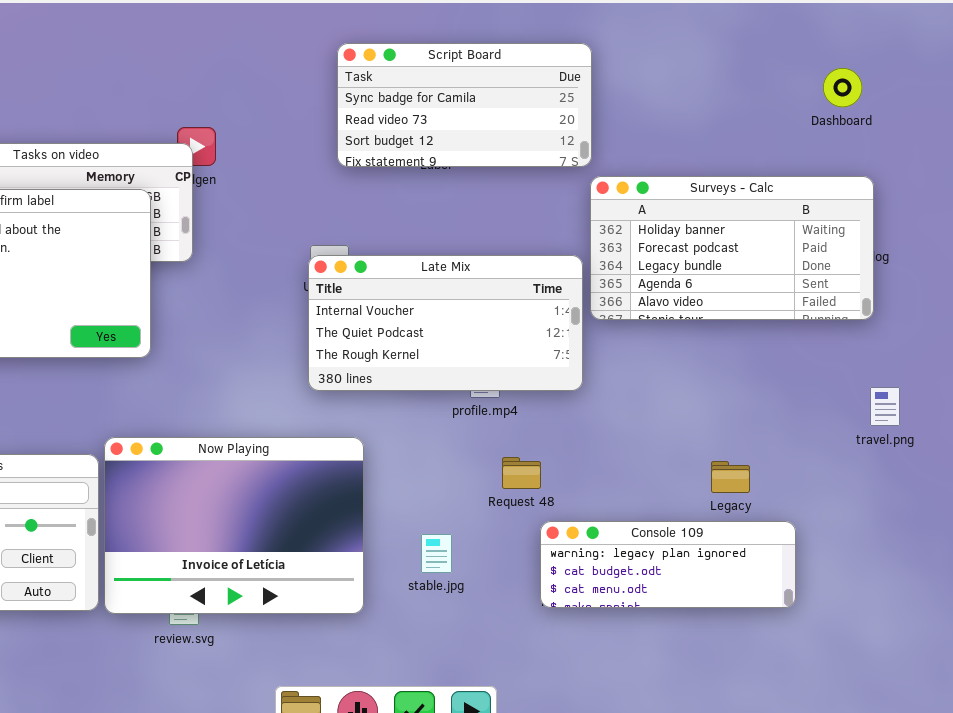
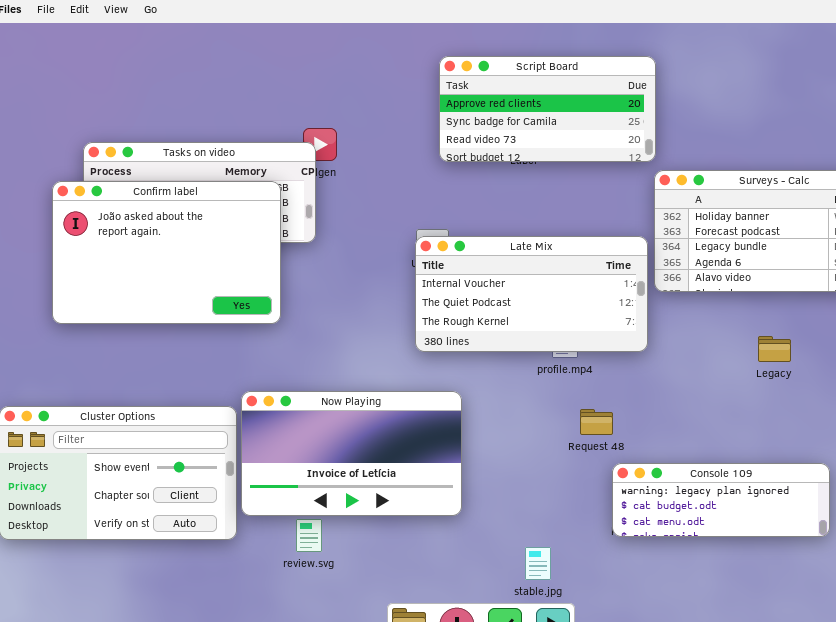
Script Board: [337,43,592,167] -> [439,56,656,162], scrolled up 1 row
Now Playing: [104,437,364,614] -> [241,391,462,516], resized
Legacy: [711,461,750,493] -> [758,336,791,362], moved
stable.jpg: [421,534,452,573] -> [525,547,551,580], moved

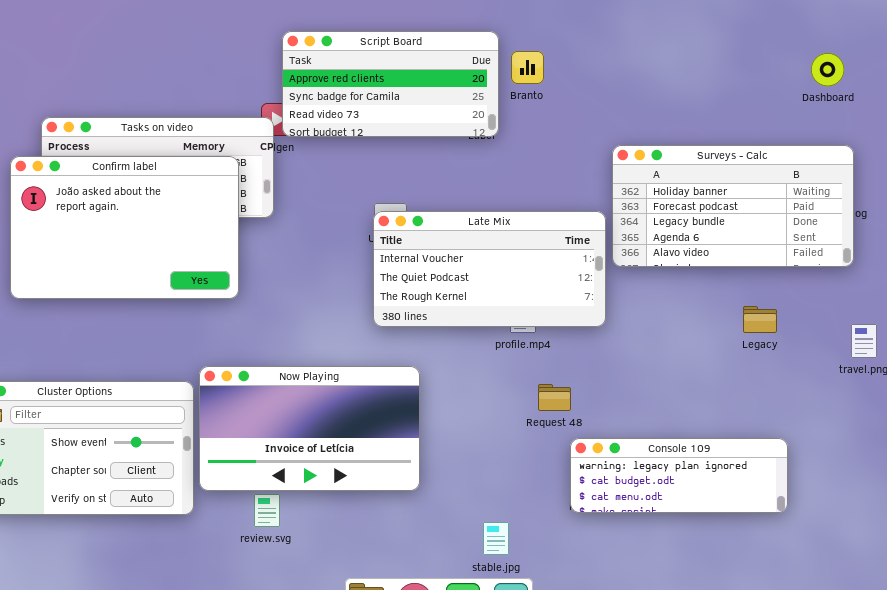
Script Board: [439,56,656,162] -> [282,31,499,137], moved
Legacy: [758,336,791,362] -> [743,306,777,333], moved

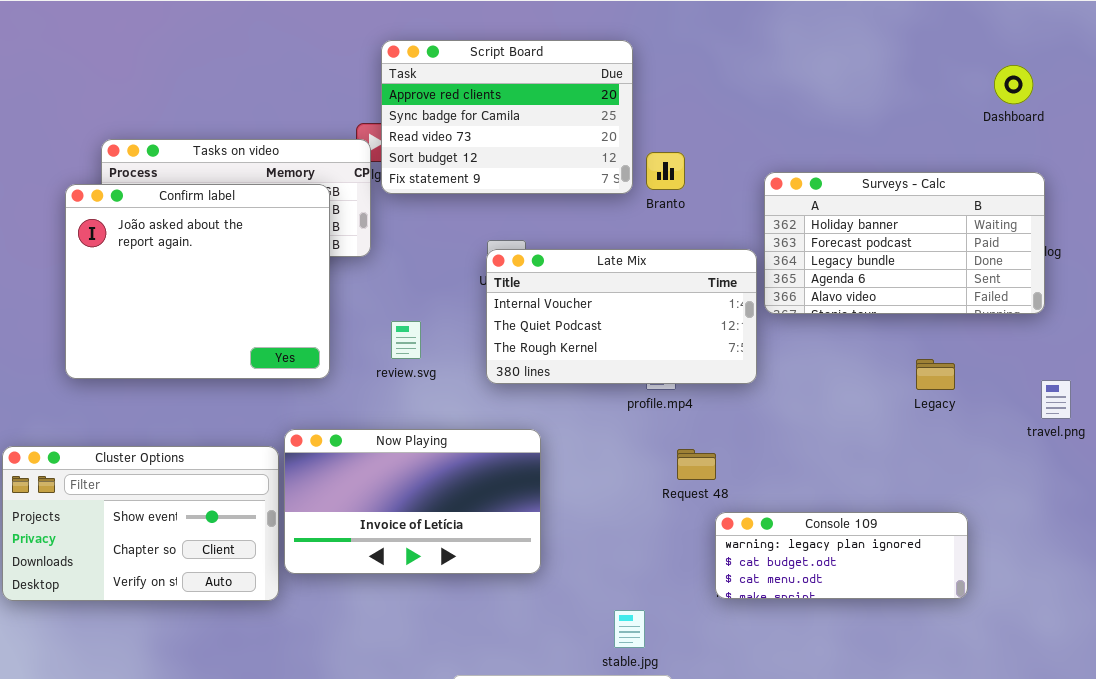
Script Board: [282,31,499,137] -> [381,40,633,194], resized
Branto: [511,51,544,84] -> [646,152,685,190], moved
Confirm label: [10,156,239,299] -> [65,184,330,379], resized
review.svg: [254,494,280,527] -> [391,321,421,359], moved

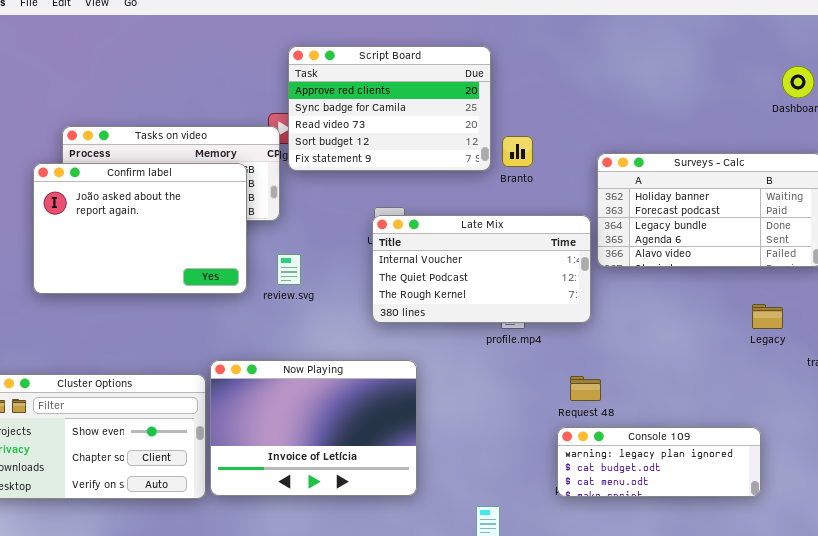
Confirm label: [65,184,330,379] -> [33,163,247,294], resized
review.svg: [391,321,421,359] -> [277,254,301,285], moved
Legacy: [916,359,955,390] -> [752,304,783,329], moved
Now Playing: [284,429,541,574] -> [210,360,417,496], resized
Request 48: [677,449,716,480] -> [570,376,601,401], moved

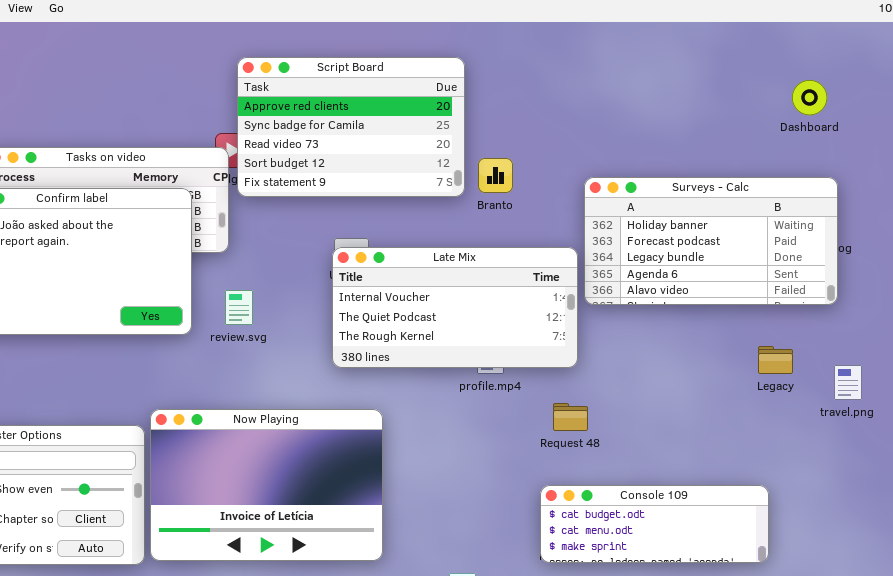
Request 48: [570,376,601,401] -> [553,403,588,431], moved
Console 109: [557,427,761,497] -> [540,485,769,563], scrolled down 1 row

